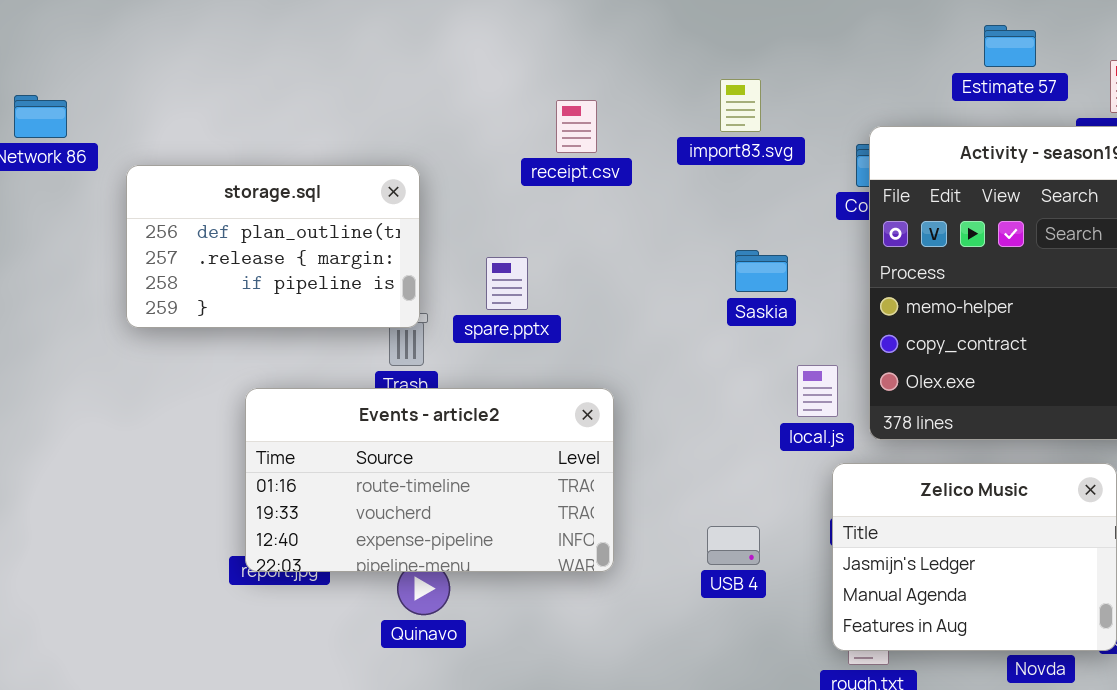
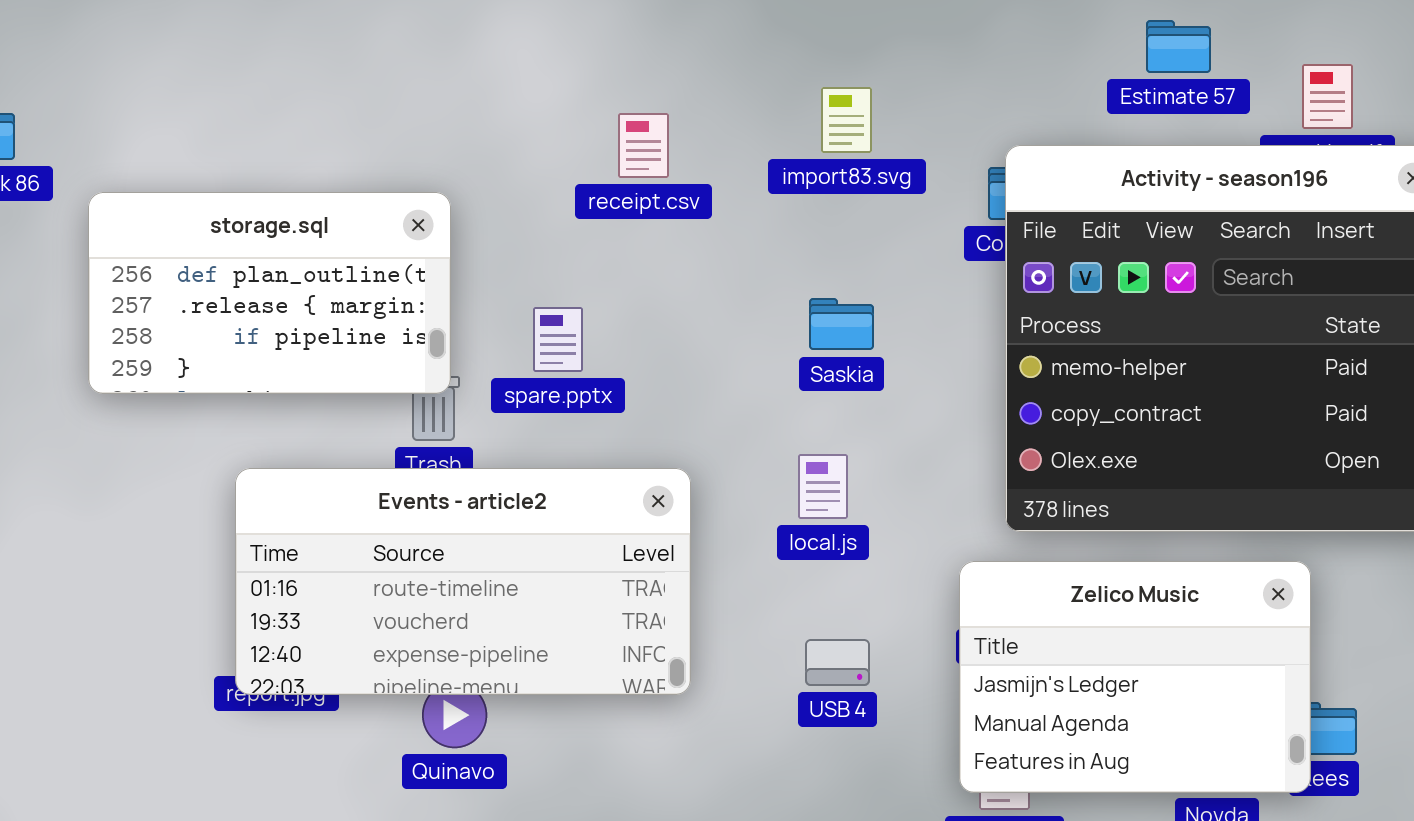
Saskia: [735,250,788,292] -> [809,298,874,350], moved
local.js: [797,365,838,417] -> [798,454,848,519], moved

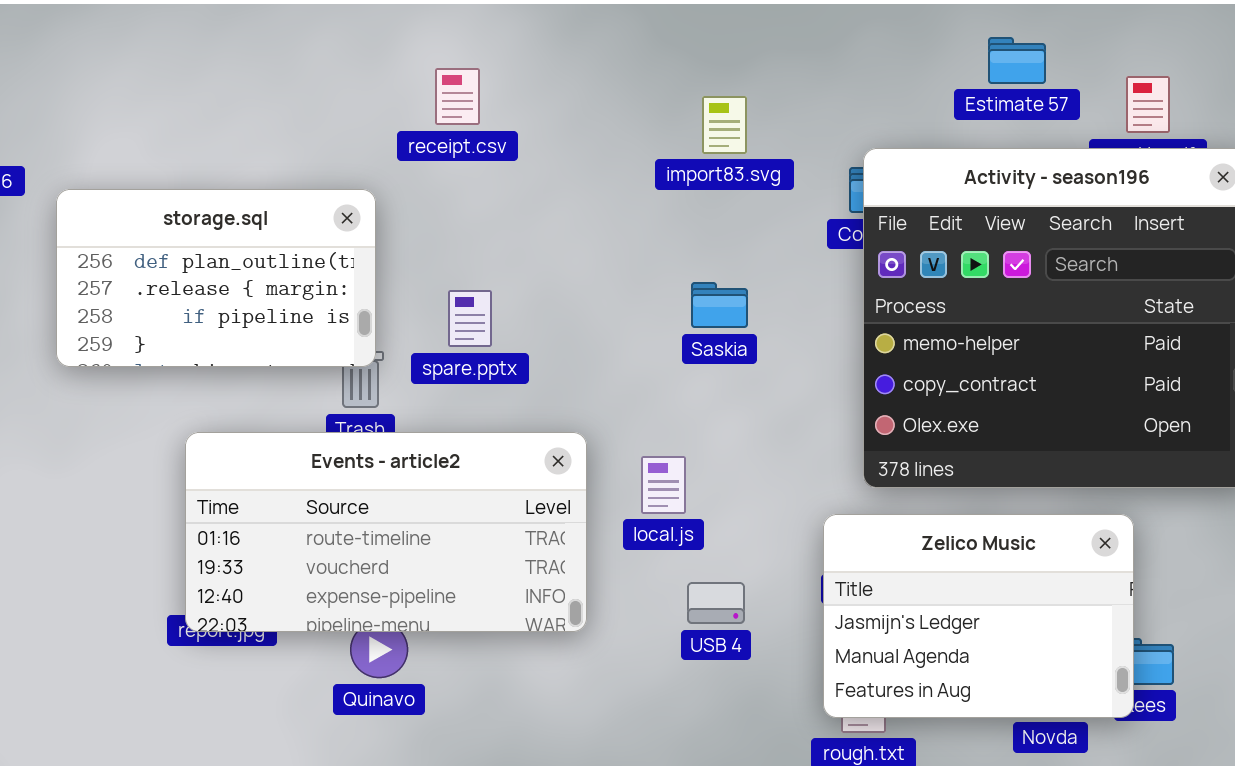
receipt.csv: [618,113,669,178] -> [435,68,480,125], moved
local.js: [798,454,848,519] -> [641,456,686,514], moved

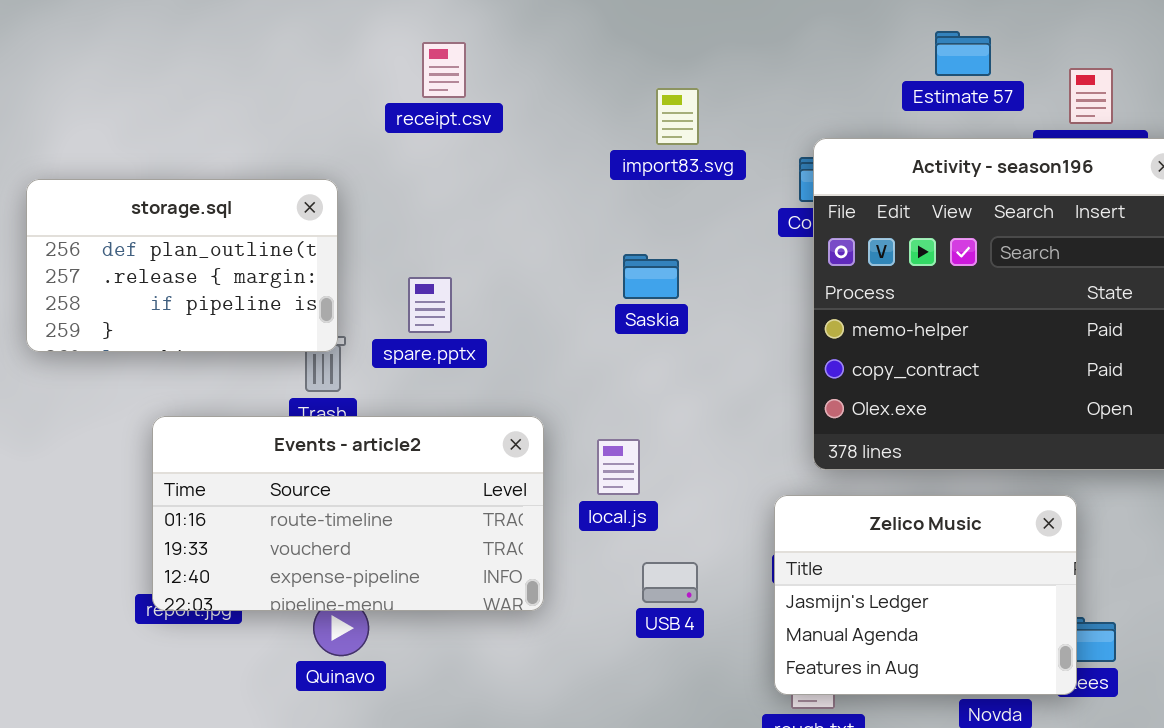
receipt.csv: [435,68,480,125] -> [422,42,466,98], moved
Saskia: [691,282,748,328] -> [623,254,679,299], moved

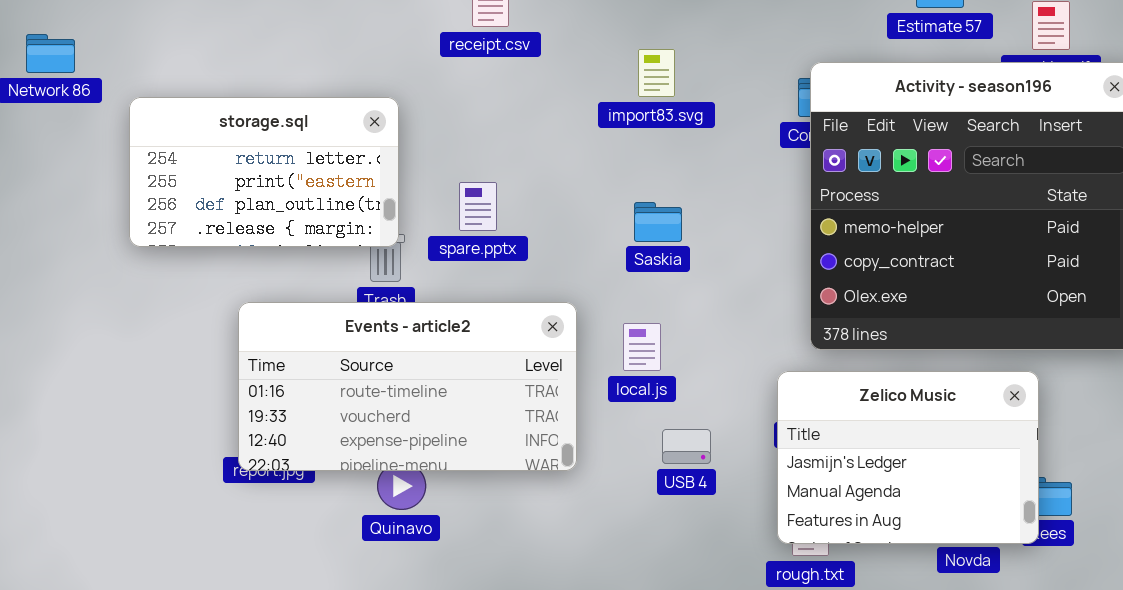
import83.svg: [656,88,699,145] -> [638,49,675,97], moved
storage.sql: [26,179,338,352] -> [129,97,399,247], scrolled up 2 rows
Saskia: [623,254,679,299] -> [634,202,682,242], moved

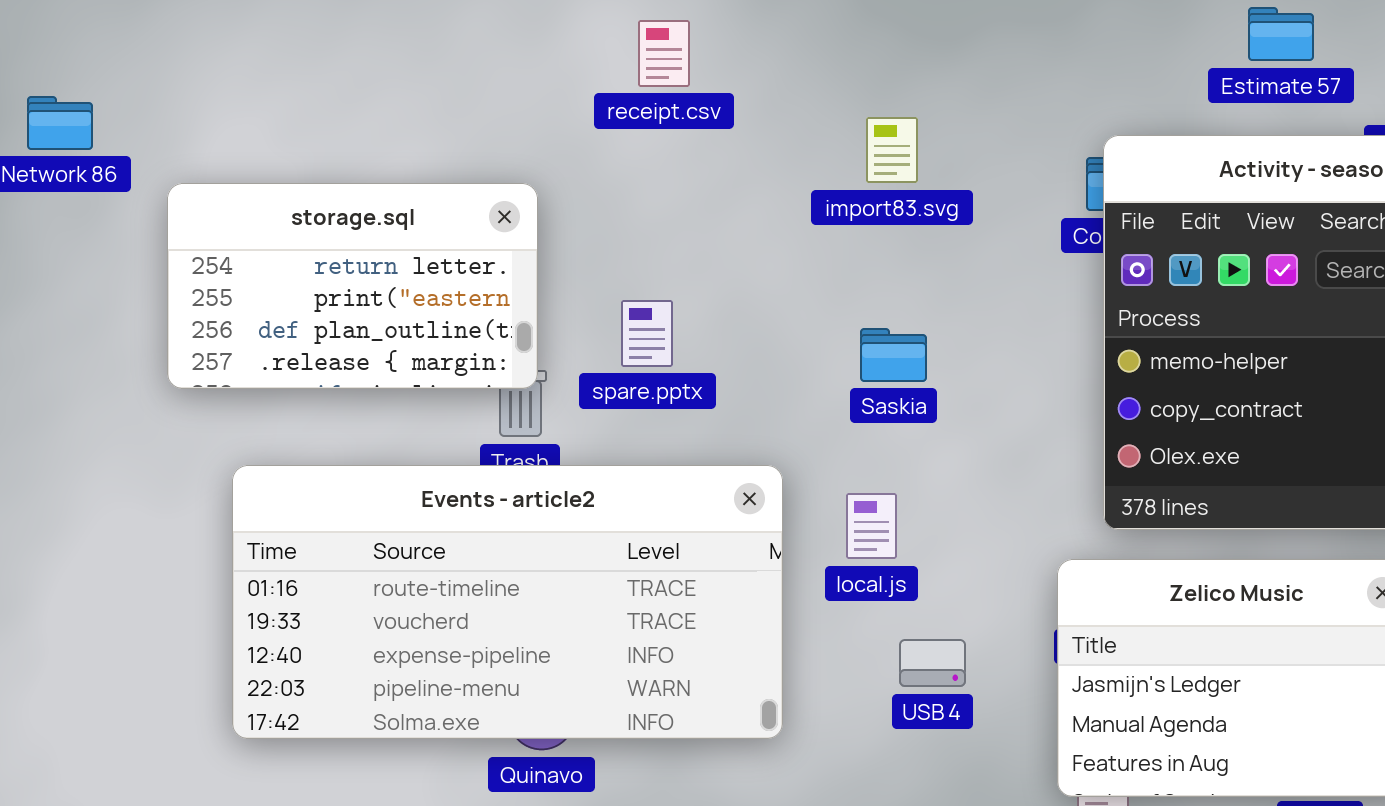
Events - article2: [238,302,577,471] -> [232,465,783,739], resized

